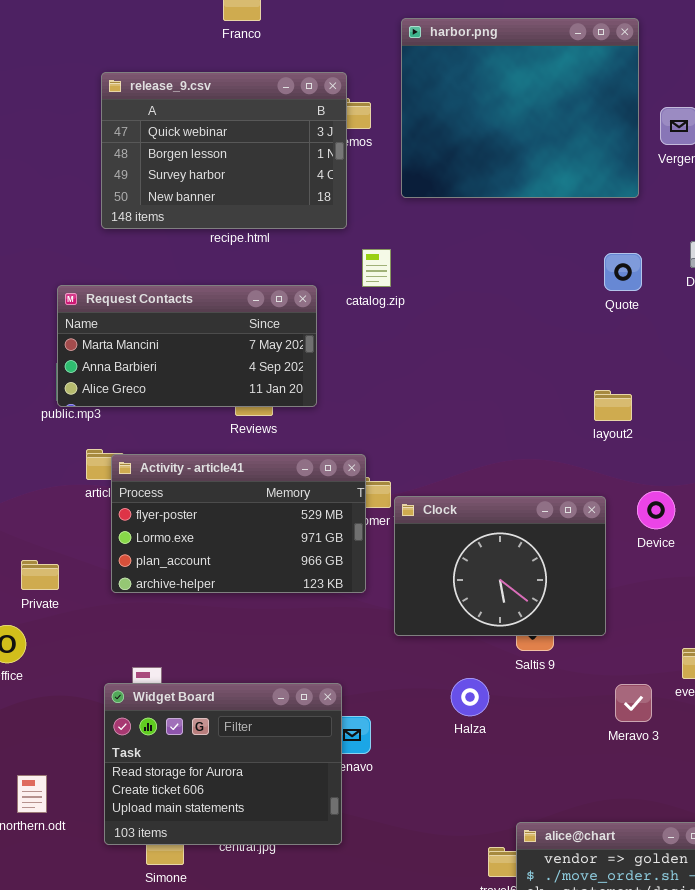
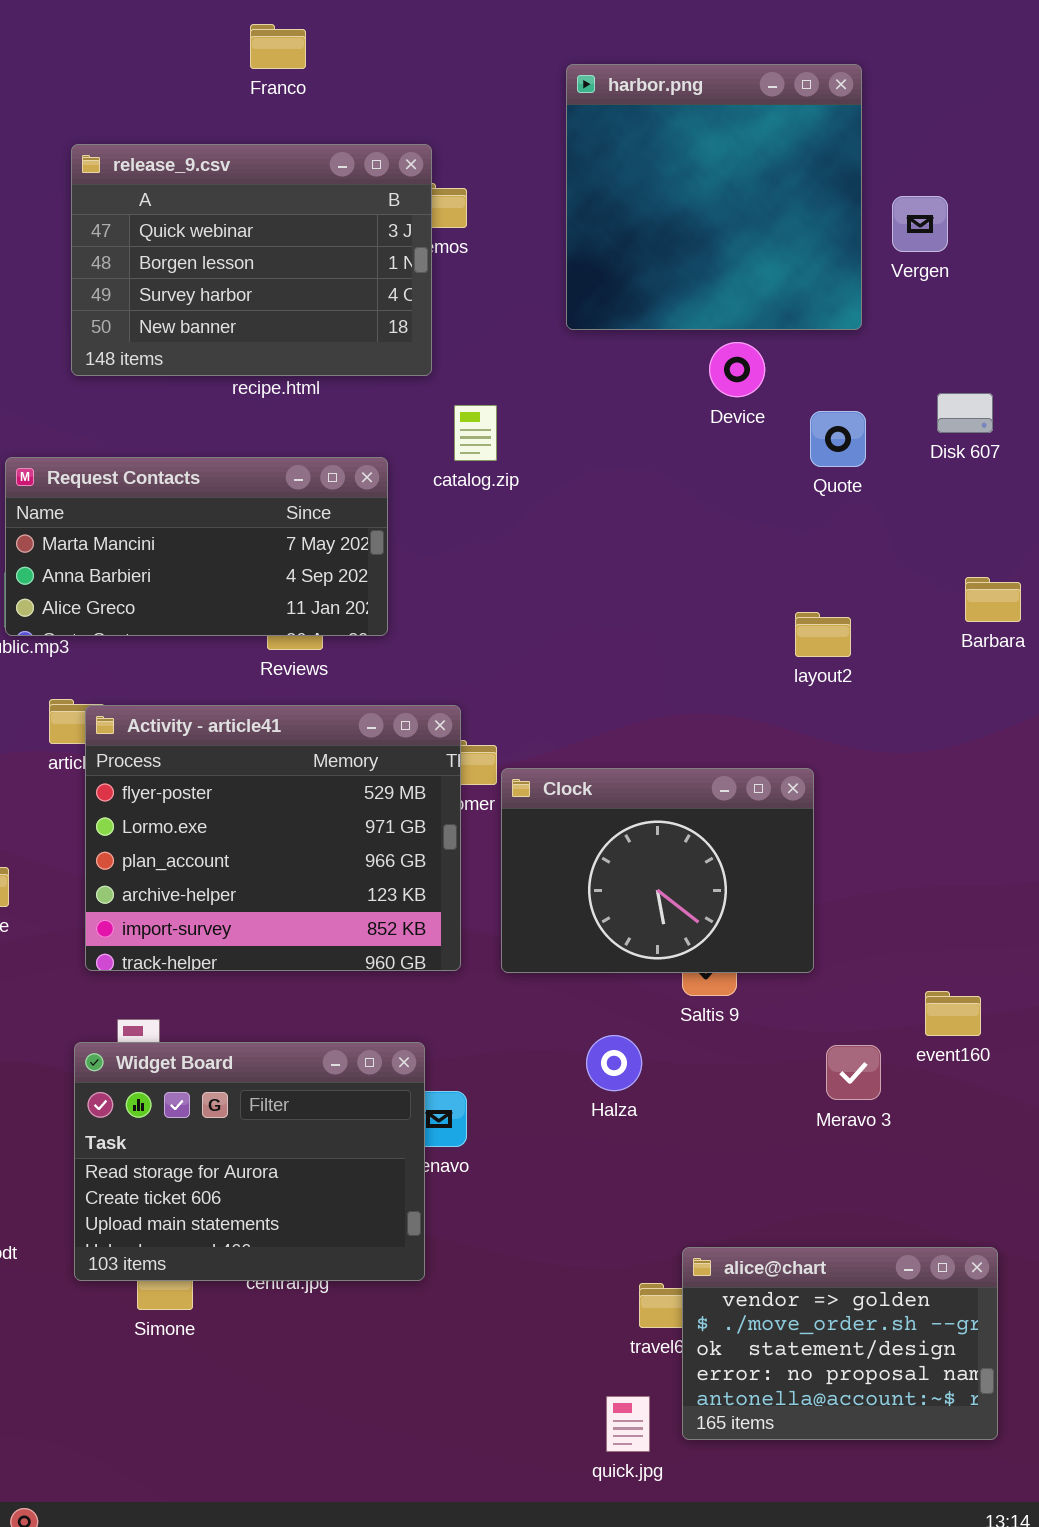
harbor.png: [401,18,639,198] -> [566,64,862,330], resized
Activity - article41: [111,454,366,593] -> [85,705,461,971], resized
Device: [637,491,675,529] -> [709,342,765,397], moved

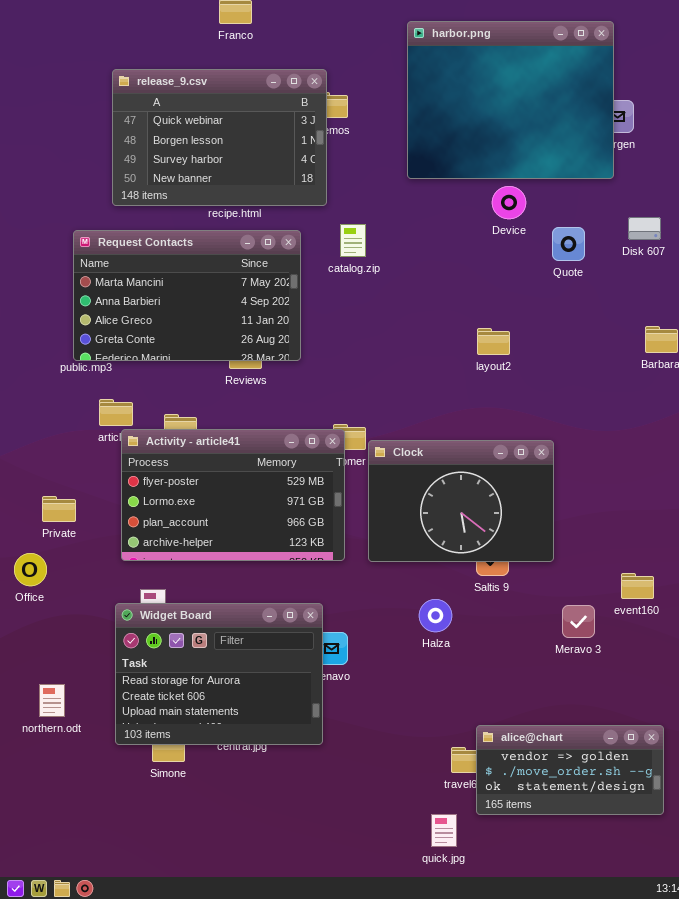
harbor.png: [566,64,862,330] -> [407,21,614,179], resized
Request Contacts: [5,457,388,636] -> [73,230,301,361], resized
layout2: [795,612,851,657] -> [477,328,510,355], moved
Activity - article41: [85,705,461,971] -> [121,429,345,561], resized
alice@chart: [682,1247,998,1440] -> [476,725,664,815], resized

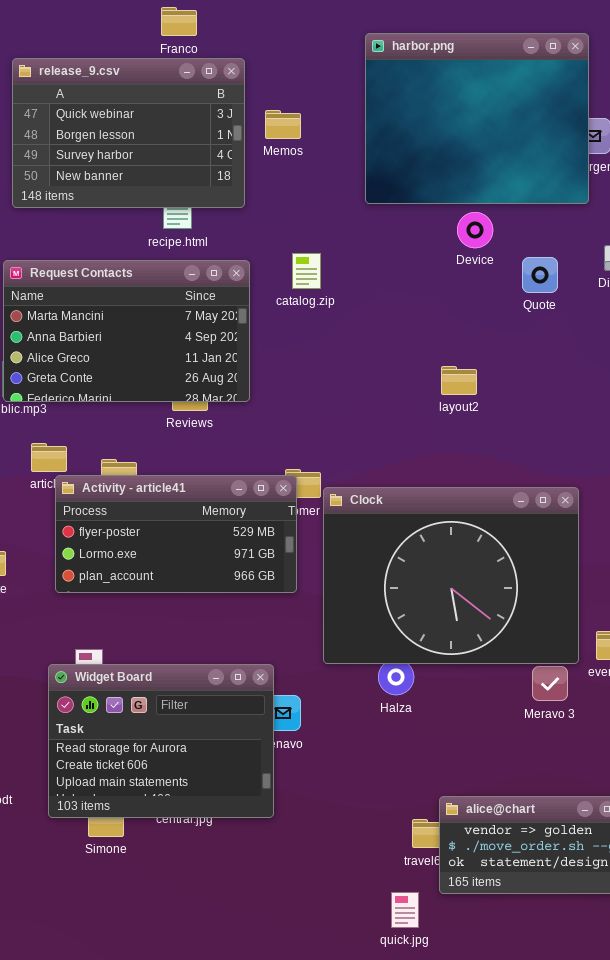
release_9.csv: [112,69,327,206] -> [12,58,245,208], moved
Activity - article41: [121,429,345,561] -> [55,475,297,593], resized
Clock: [368,440,554,562] -> [323,487,579,664], resized

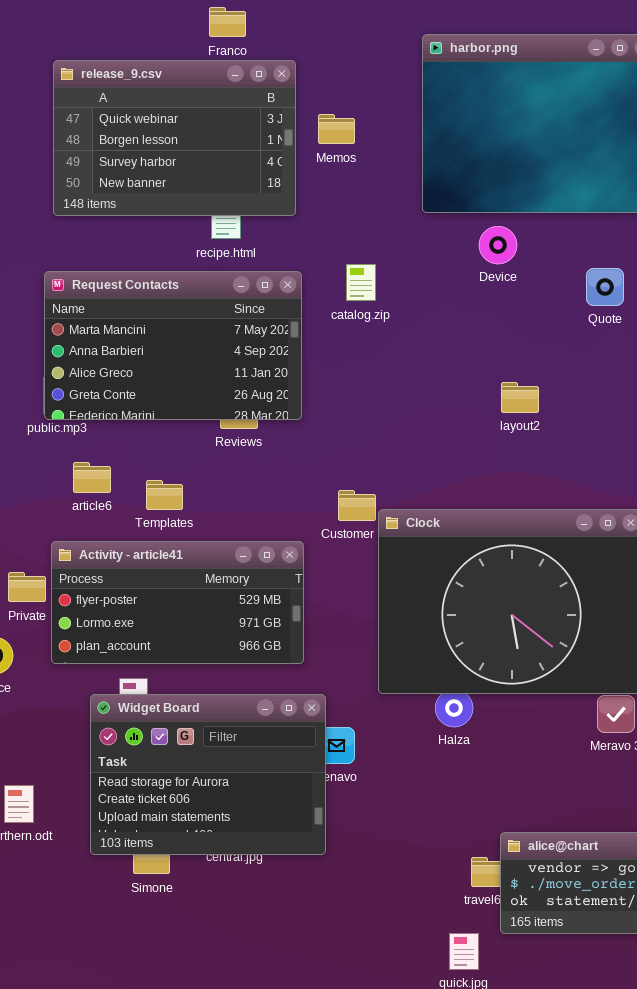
Device: [457,212,493,248] -> [479,226,517,264], moved
Activity - article41: [55,475,297,593] -> [51,541,304,664], moved

